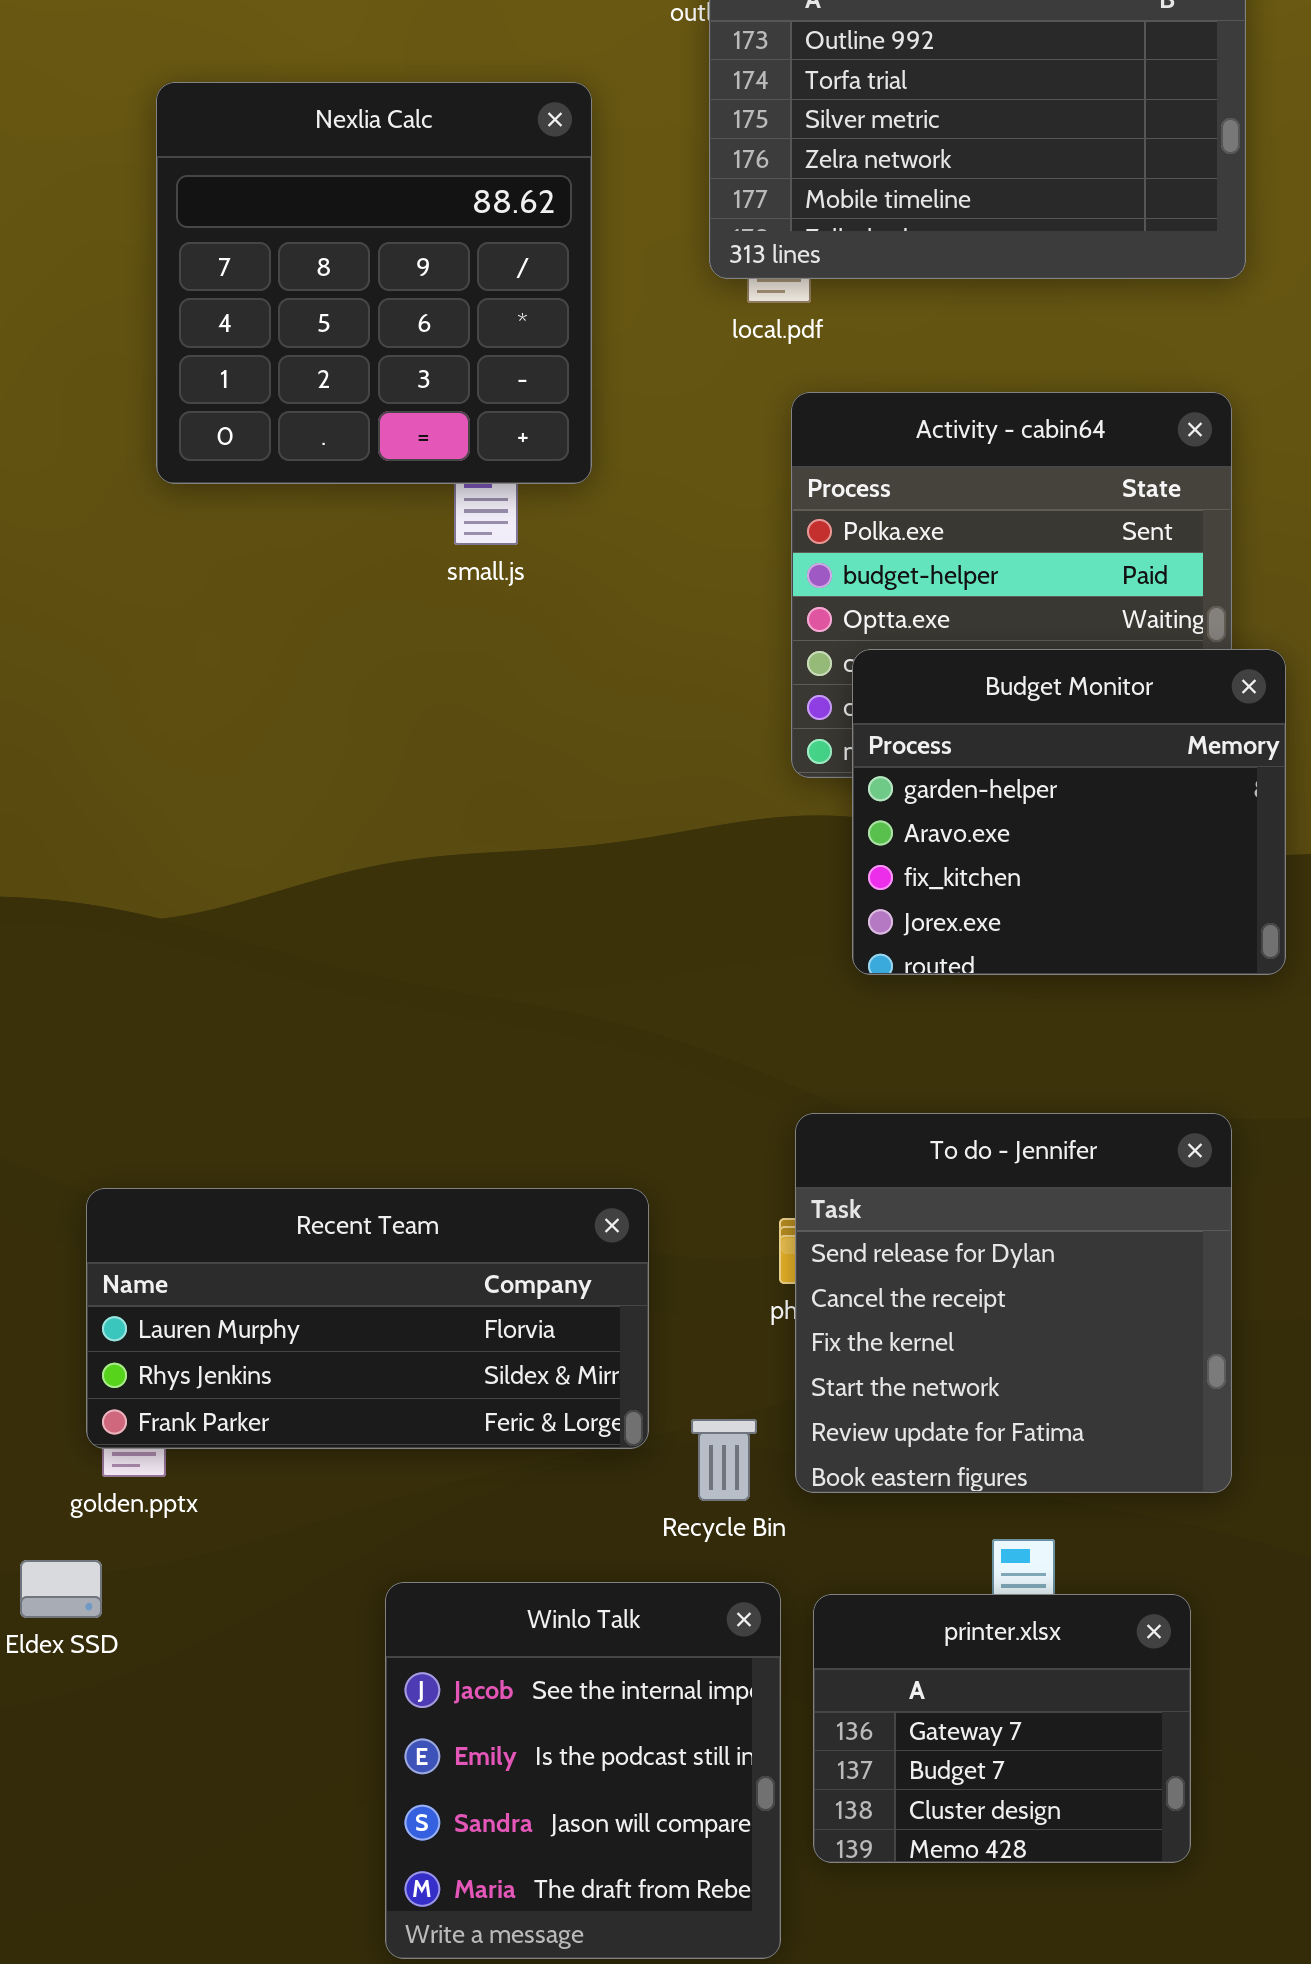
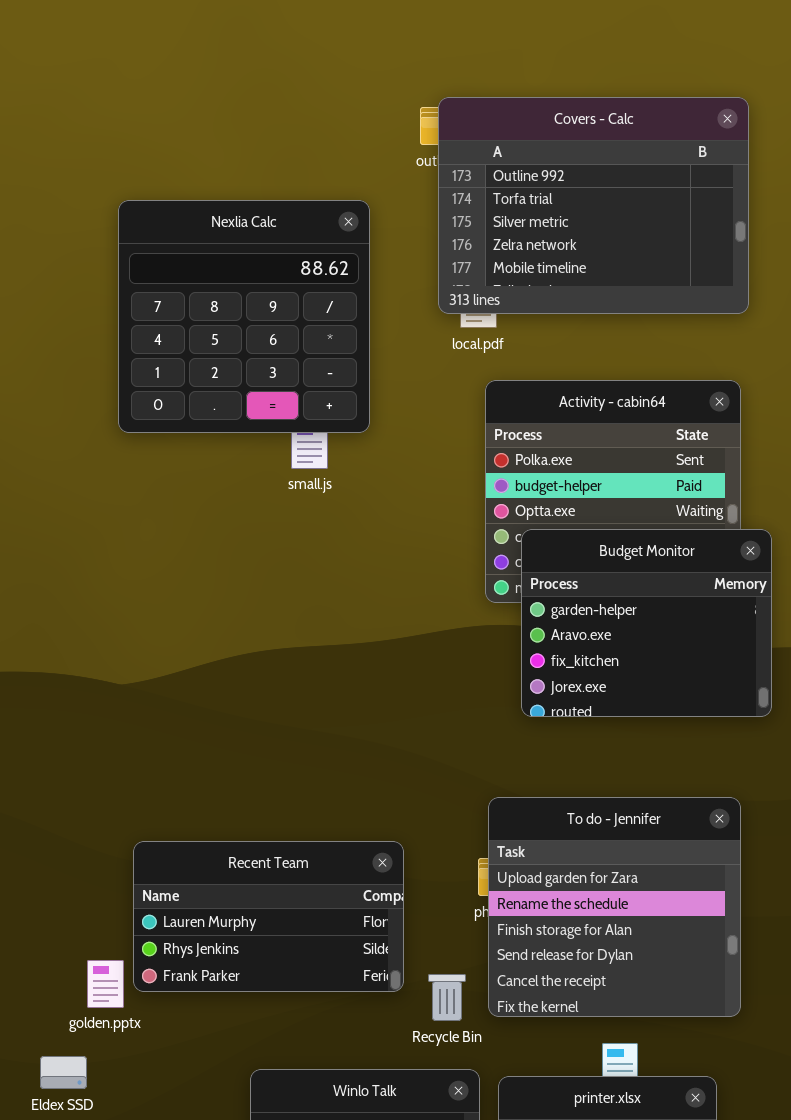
To do - Jennifer: [795,1113,1232,1493] -> [488,797,741,1017], scrolled up 3 rows
Recent Team: [86,1188,649,1449] -> [133,841,404,992], resized

